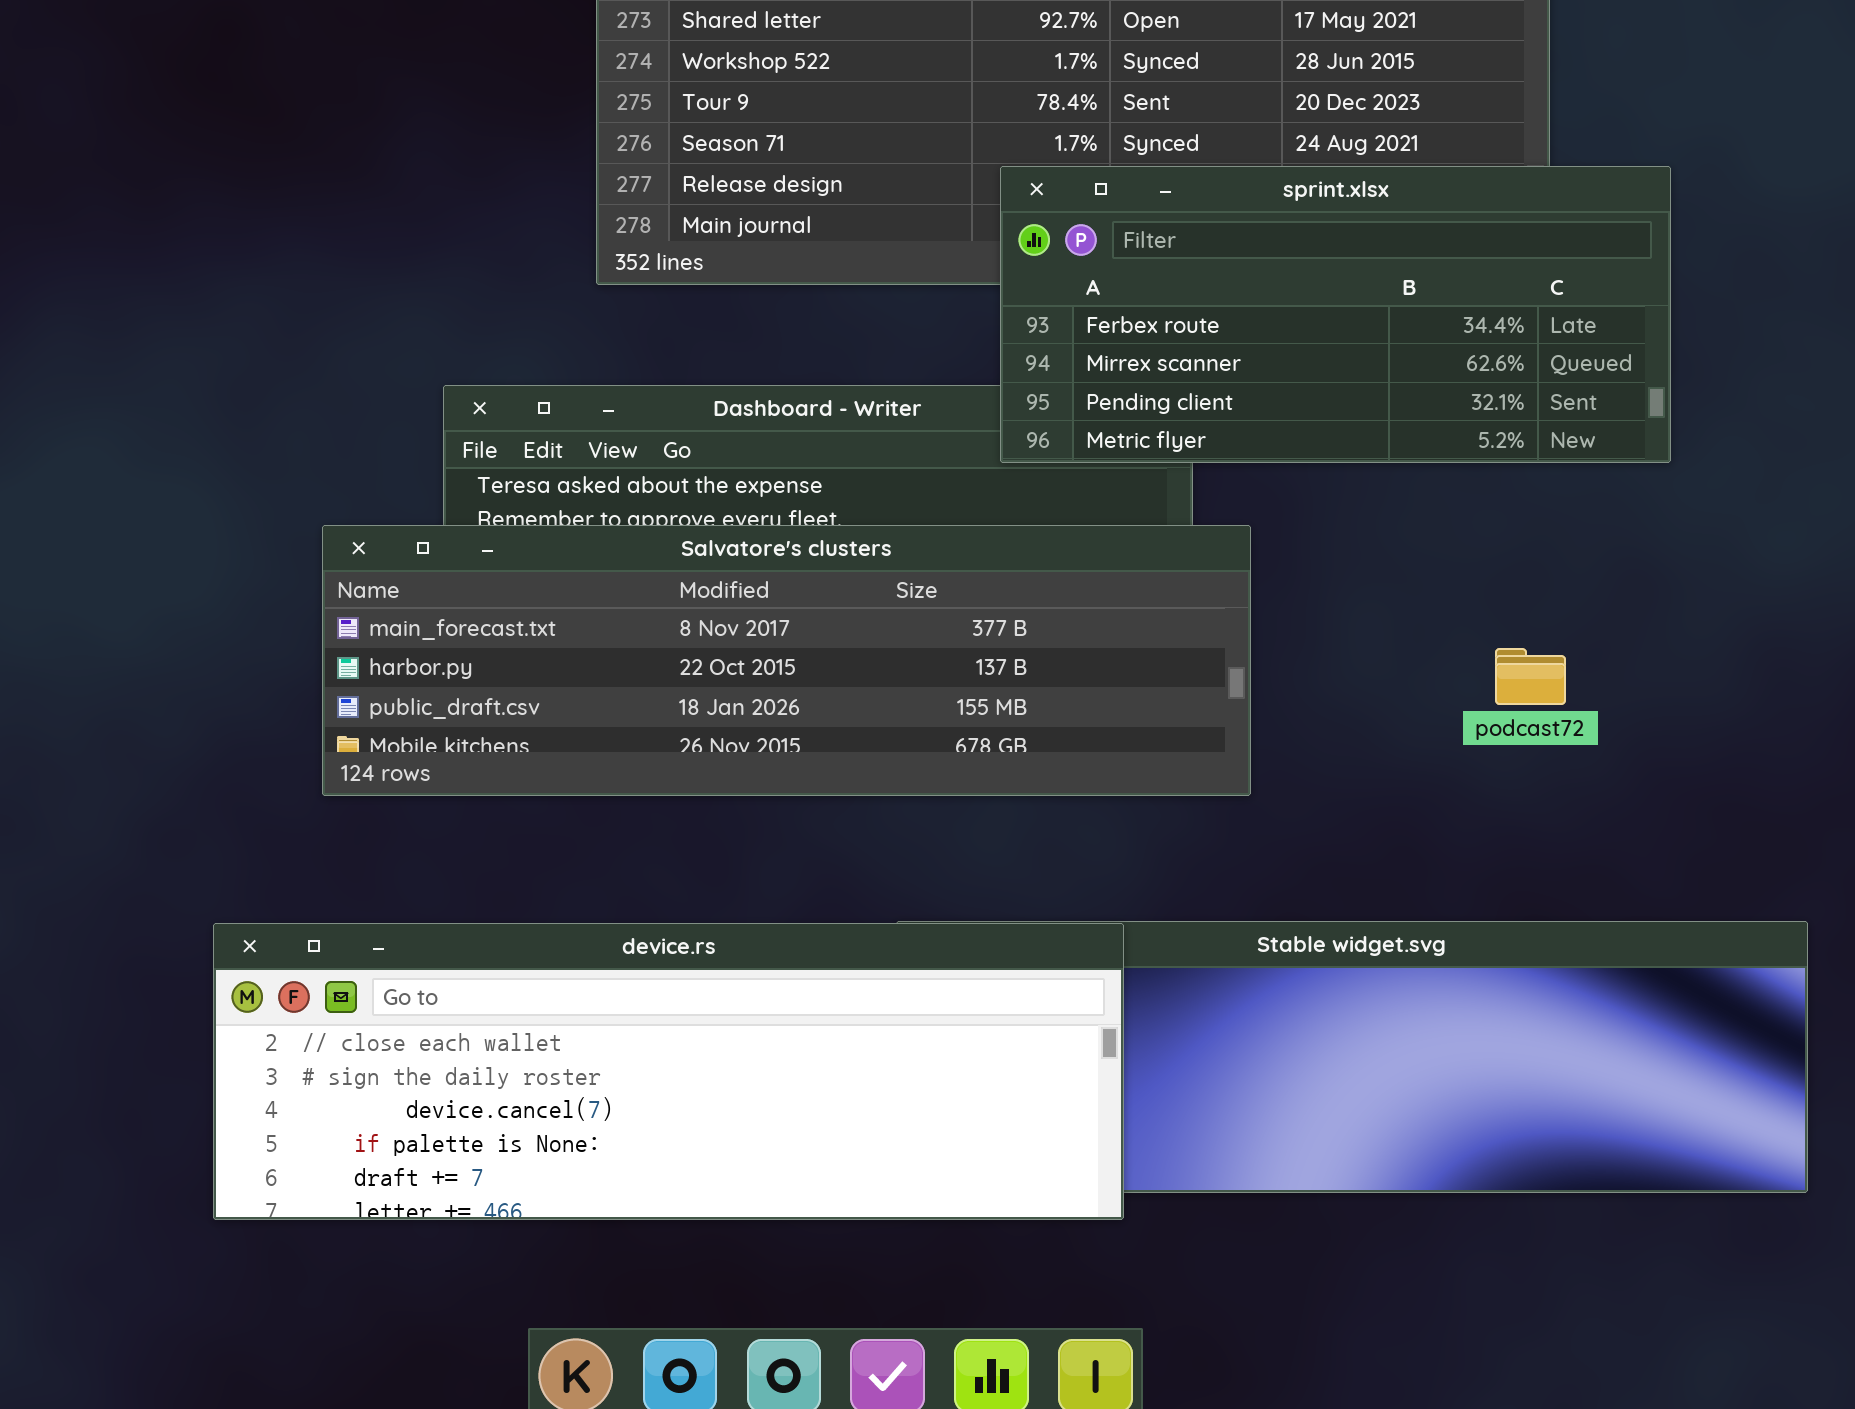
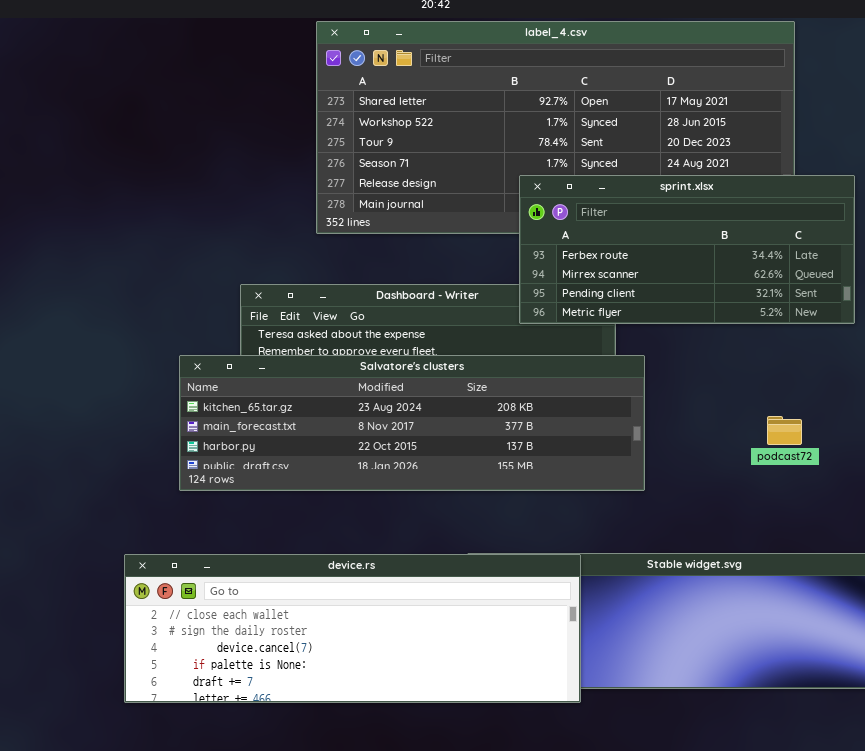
Salvatore's clusters: [322,525,1251,796] -> [179,355,645,491], scrolled up 1 row

